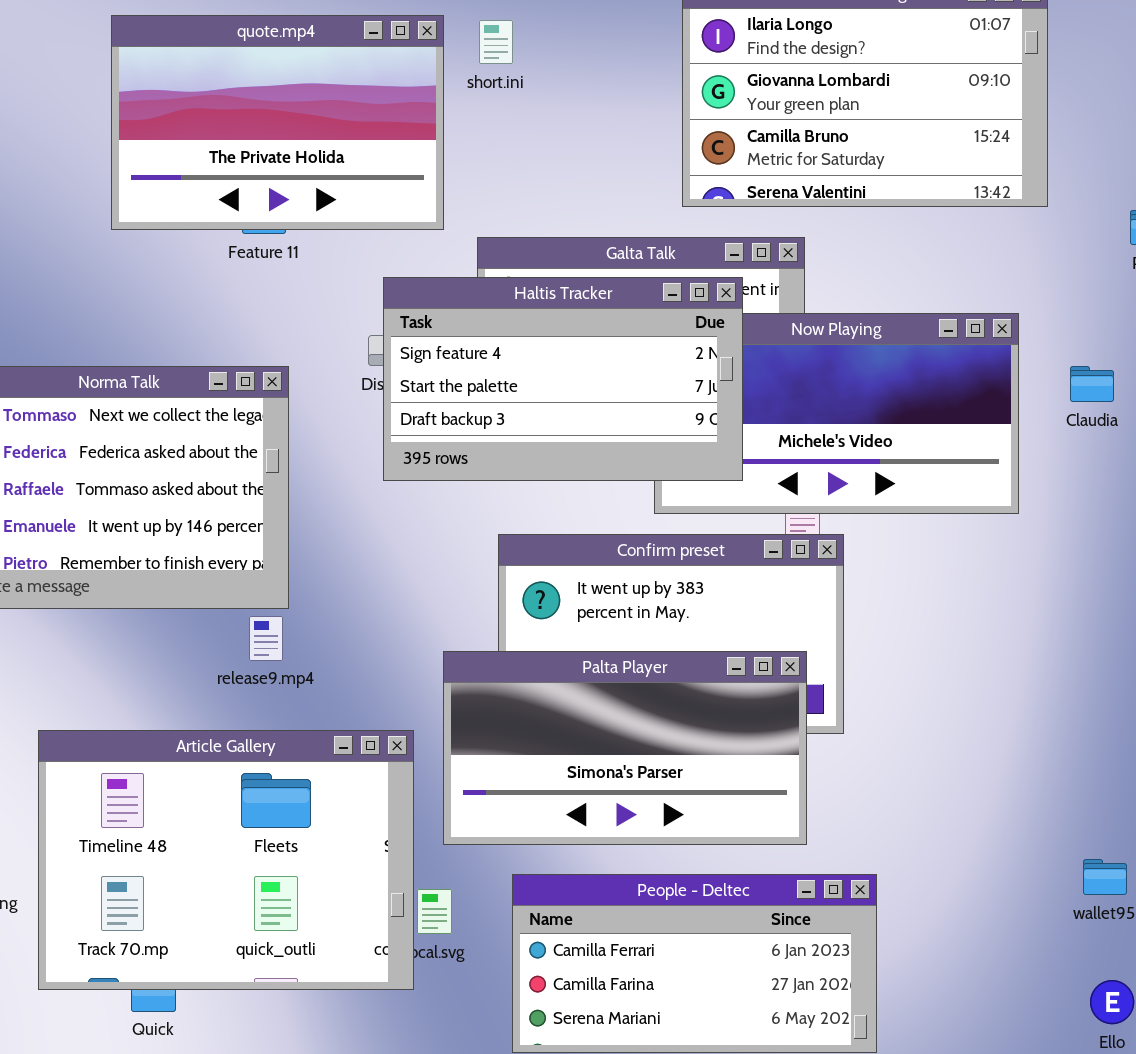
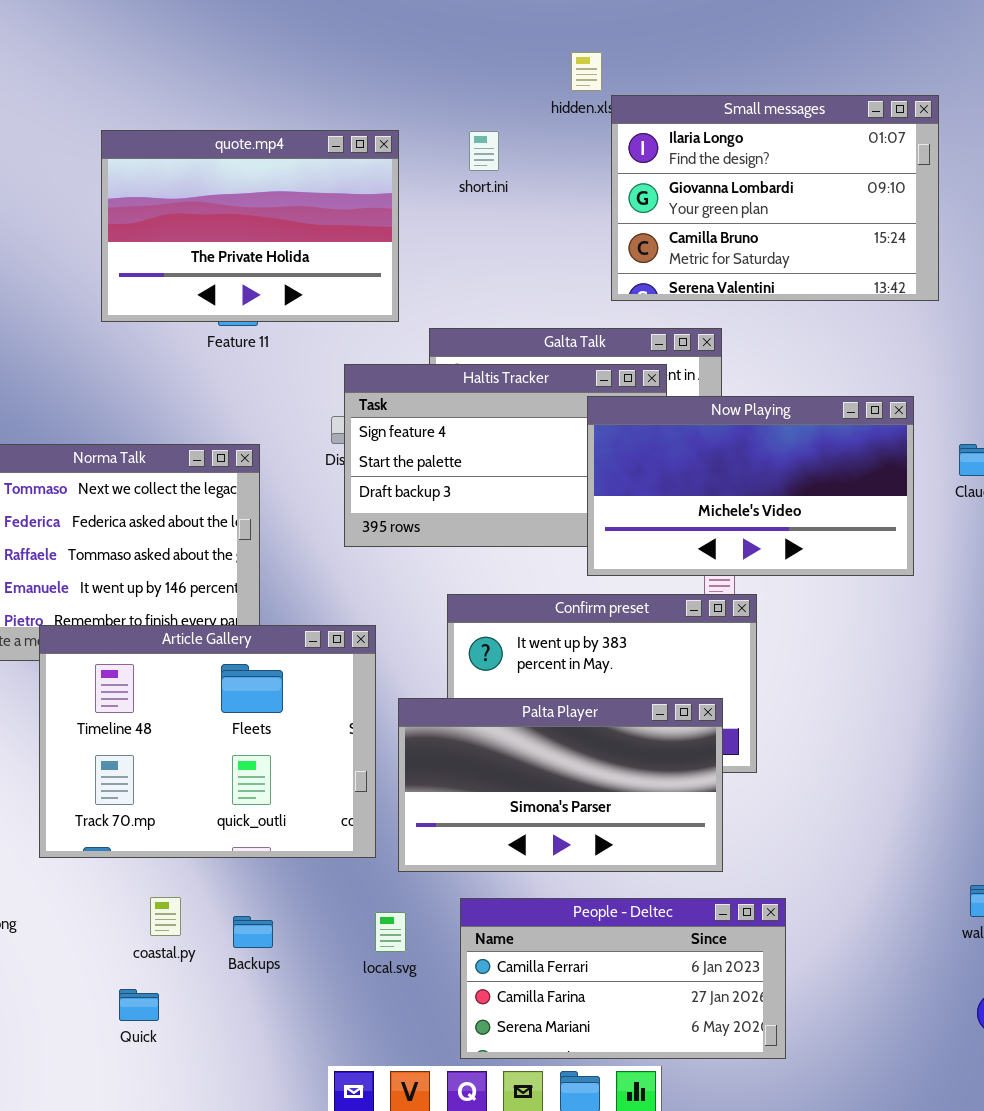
short.ini: [479,20,513,64] -> [469,131,499,171], moved
Now Playing: [654,313,1019,514] -> [587,396,914,576], raised
Article Gallery: [38,730,414,990] -> [39,625,376,858], moved

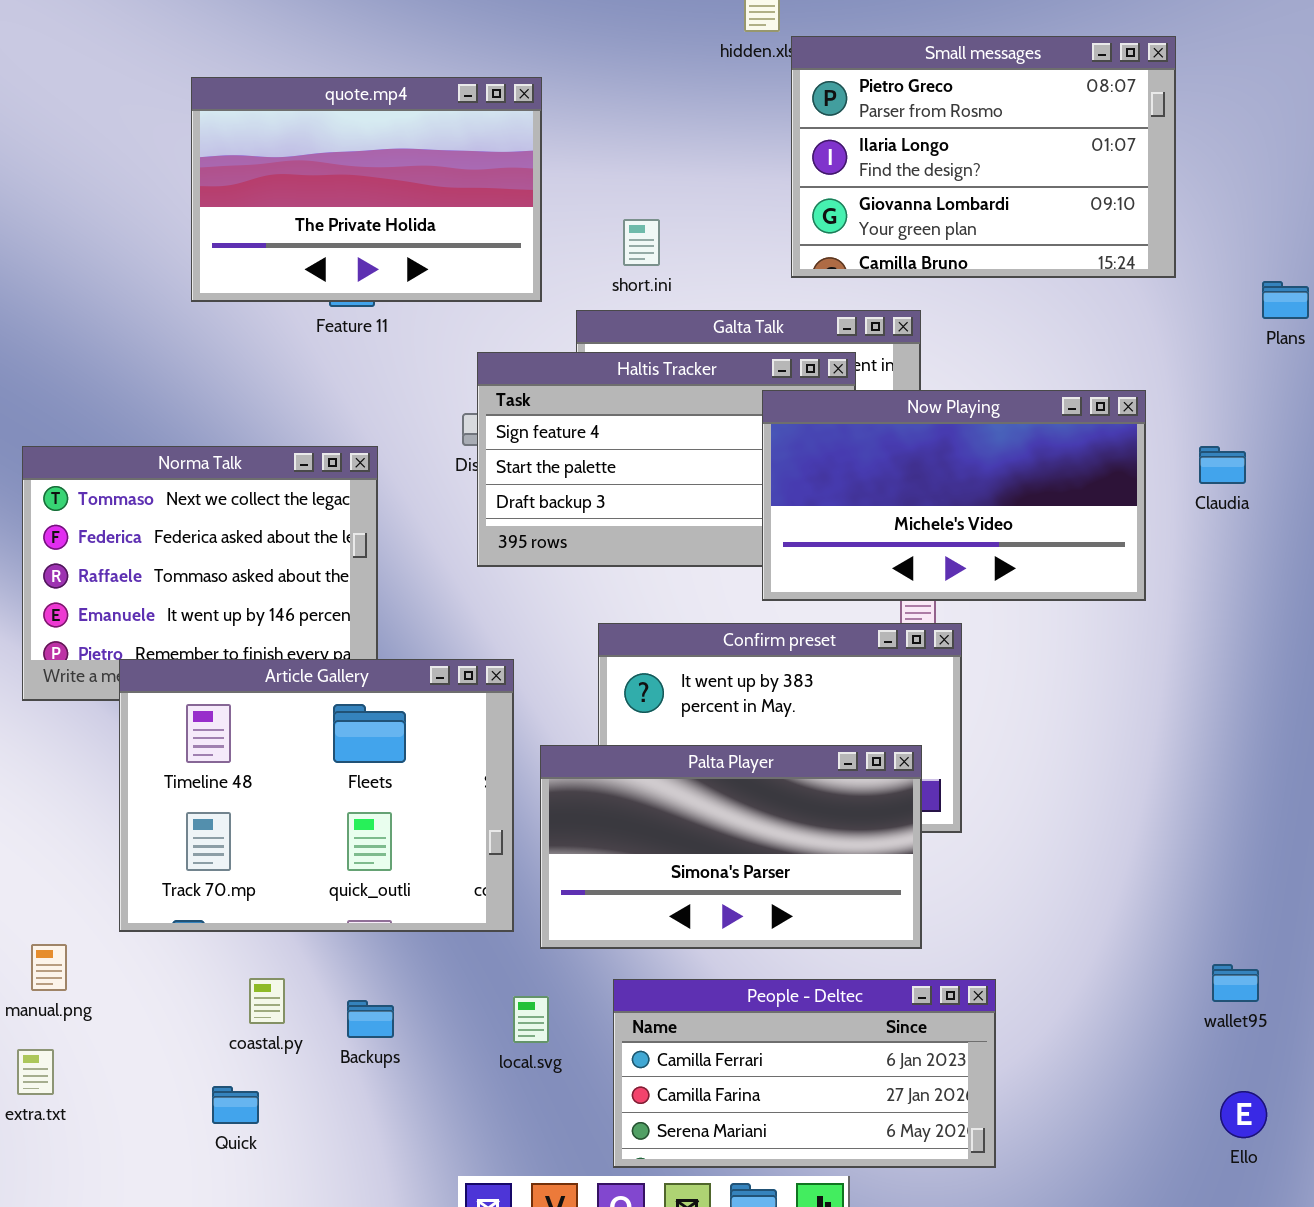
Small messages: [611,95,939,301] -> [791,36,1176,278], scrolled up 1 row
short.ini: [469,131,499,171] -> [623,219,660,266], moved

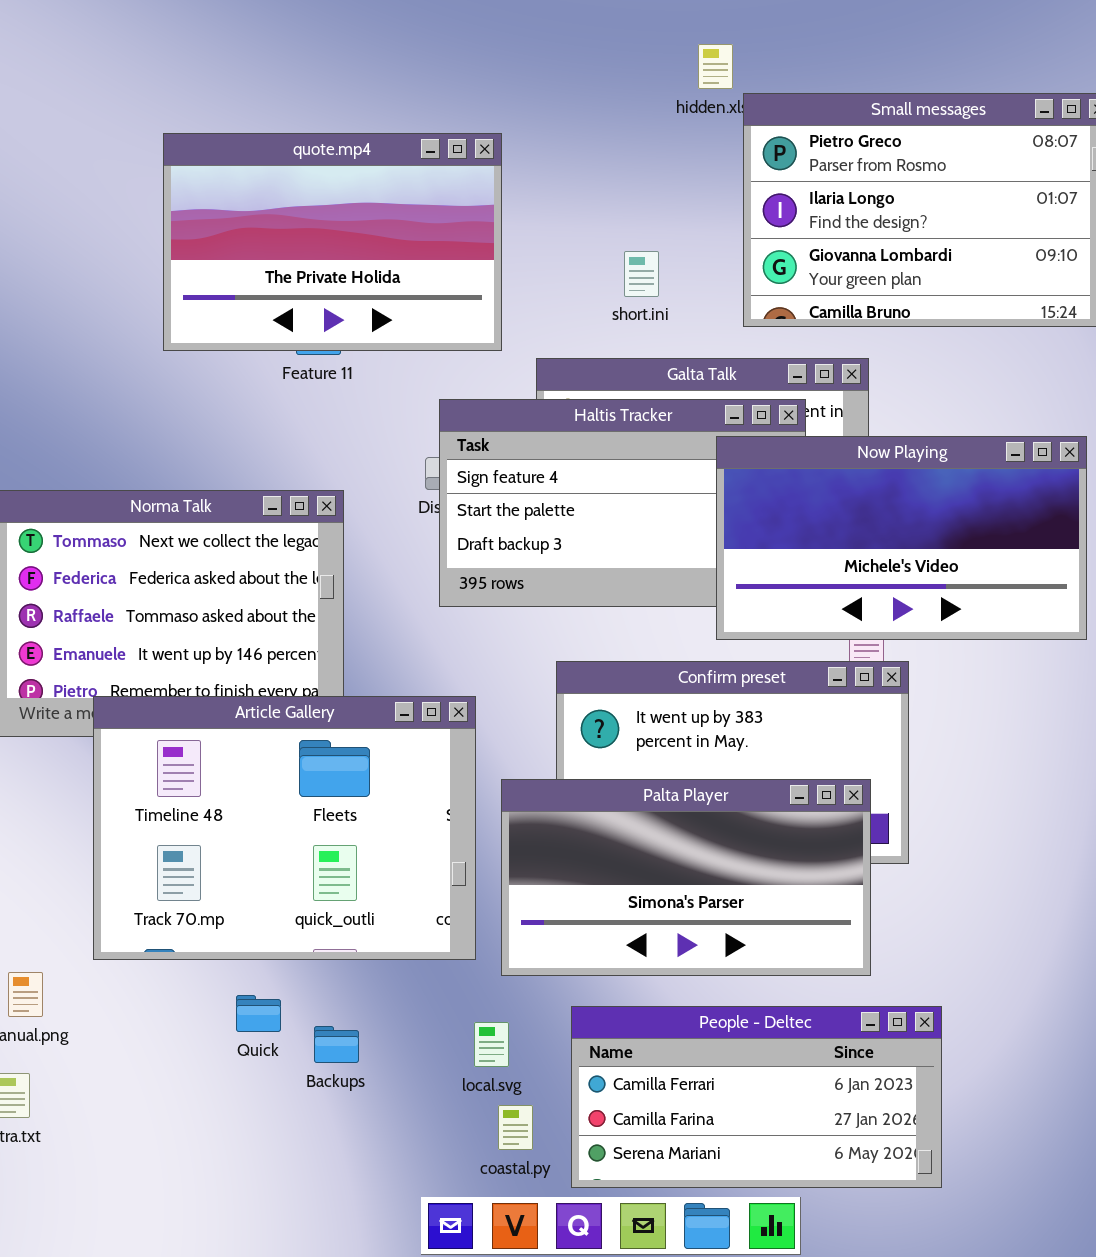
short.ini: [623,219,660,266] -> [624,251,659,297], moved
coastal.py: [249,978,285,1024] -> [498,1105,533,1150], moved
Quick: [212,1086,259,1124] -> [236,995,281,1032], moved

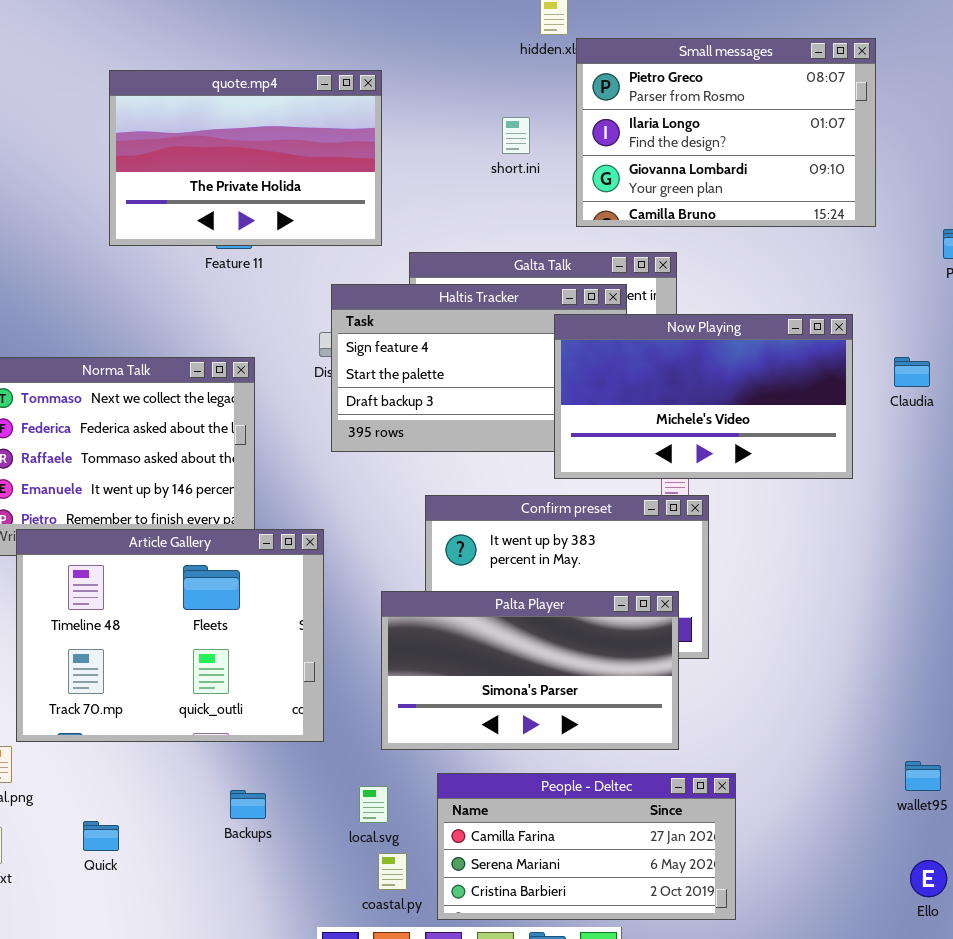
short.ini: [624,251,659,297] -> [502,117,530,154], moved
Article Gallery: [93,696,476,960] -> [16,529,324,742], moved
Quick: [236,995,281,1032] -> [83,821,119,851], moved
People - Deltec: [571,1006,942,1188] -> [437,773,736,920], scrolled down 1 row

